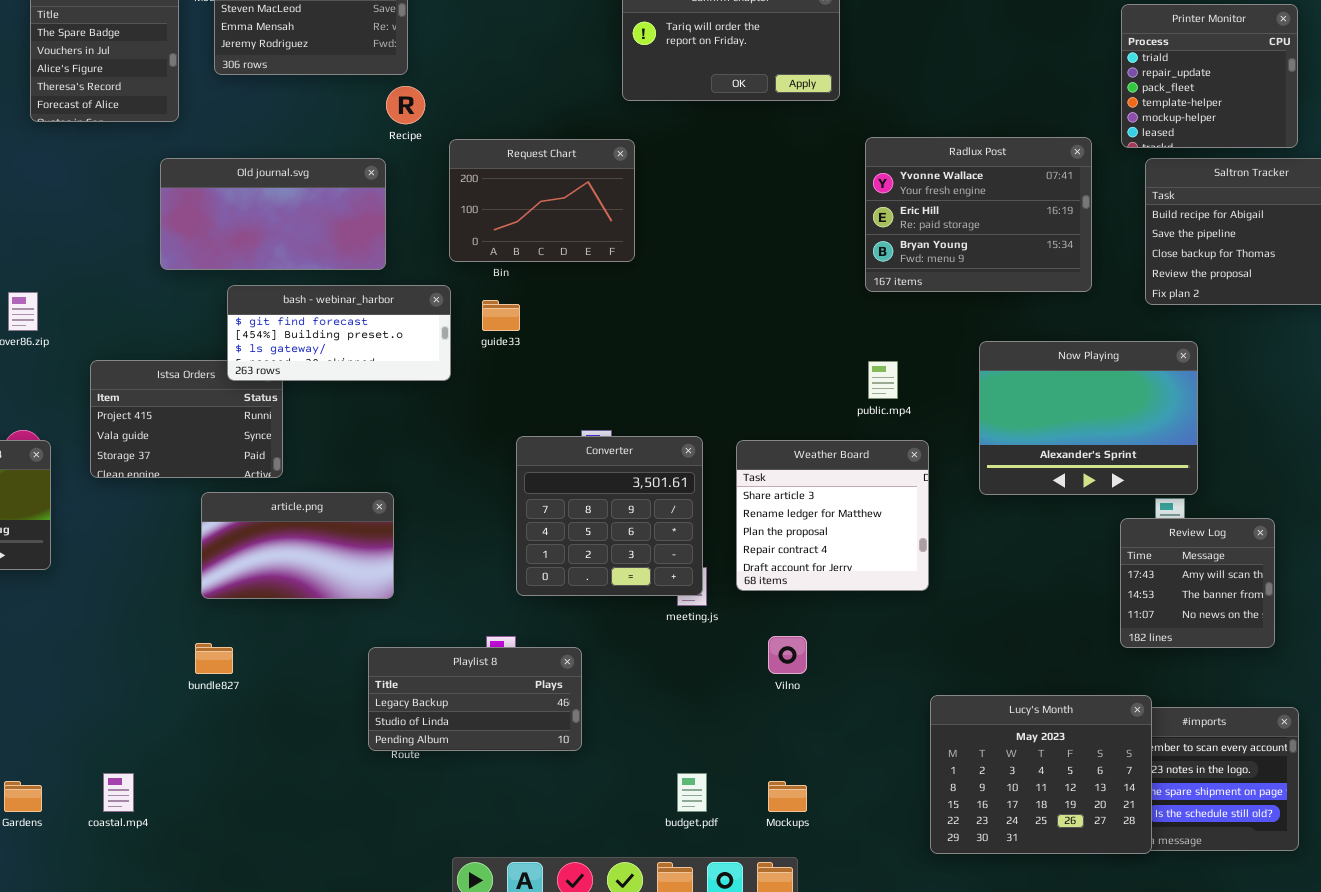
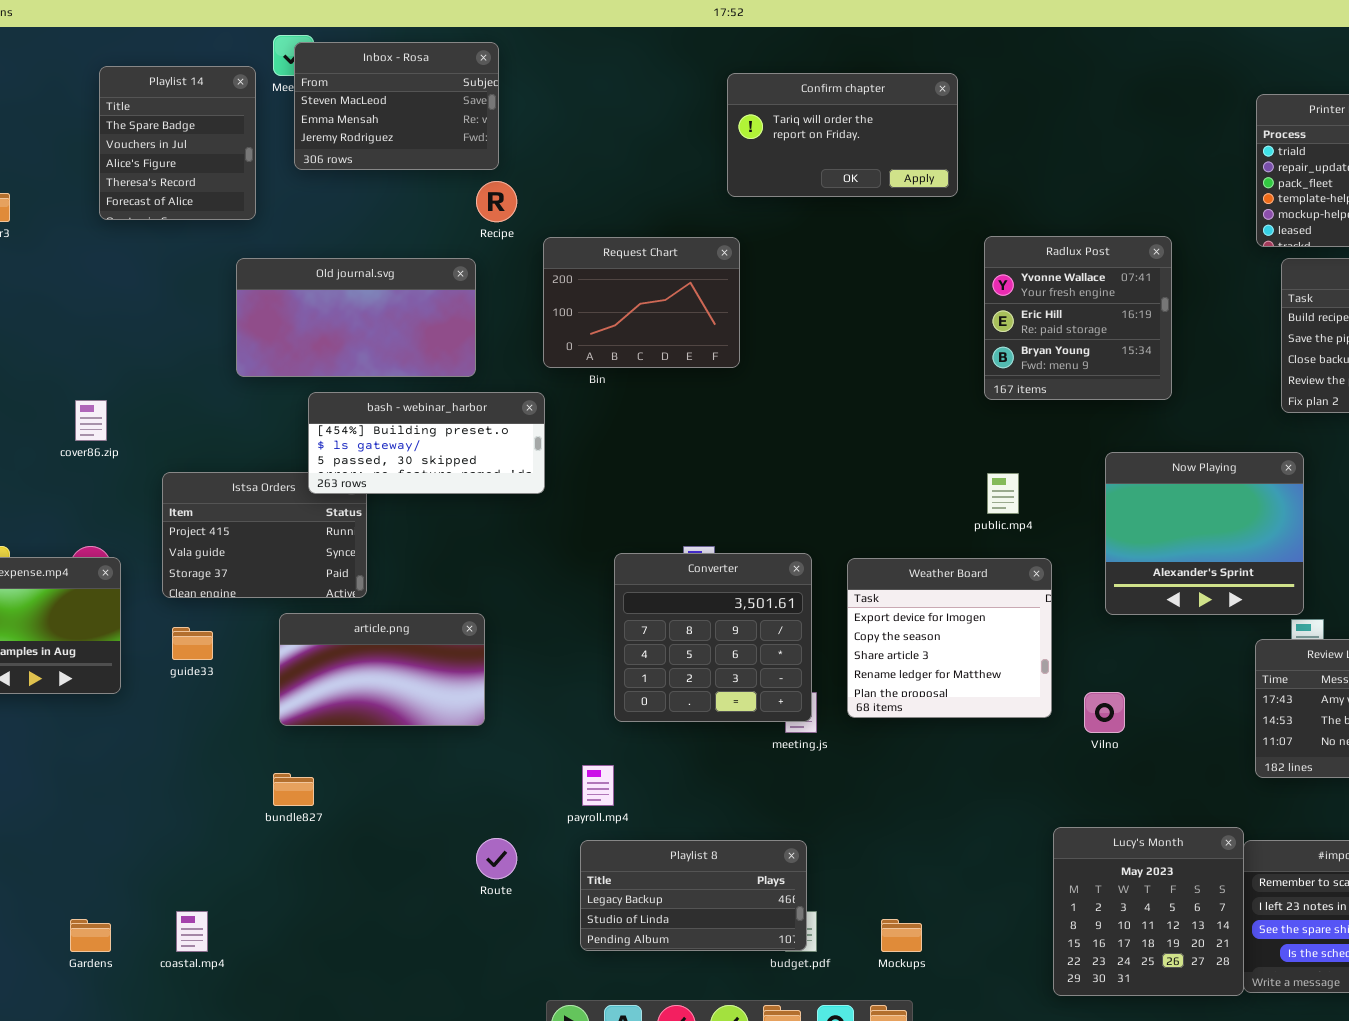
Radlux Post: [865,137,1092,292] -> [984,236,1172,400], resized
bash - webinar_harbor: [227,285,451,381] -> [308,392,545,494], scrolled down 1 row
guide33: [482,300,520,331] -> [172,627,213,660], moved
Now Playing: [979,341,1198,495] -> [1105,452,1304,615], resized
Weather Board: [736,440,929,591] -> [847,558,1052,718], scrolled up 2 rows
Vilno: [768,636,807,674] -> [1084,692,1125,733], moved
Playlist 8: [368,647,582,751] -> [580,840,807,951], moved
Lucy's Month: [930,695,1152,854] -> [1053,827,1244,996], resized

